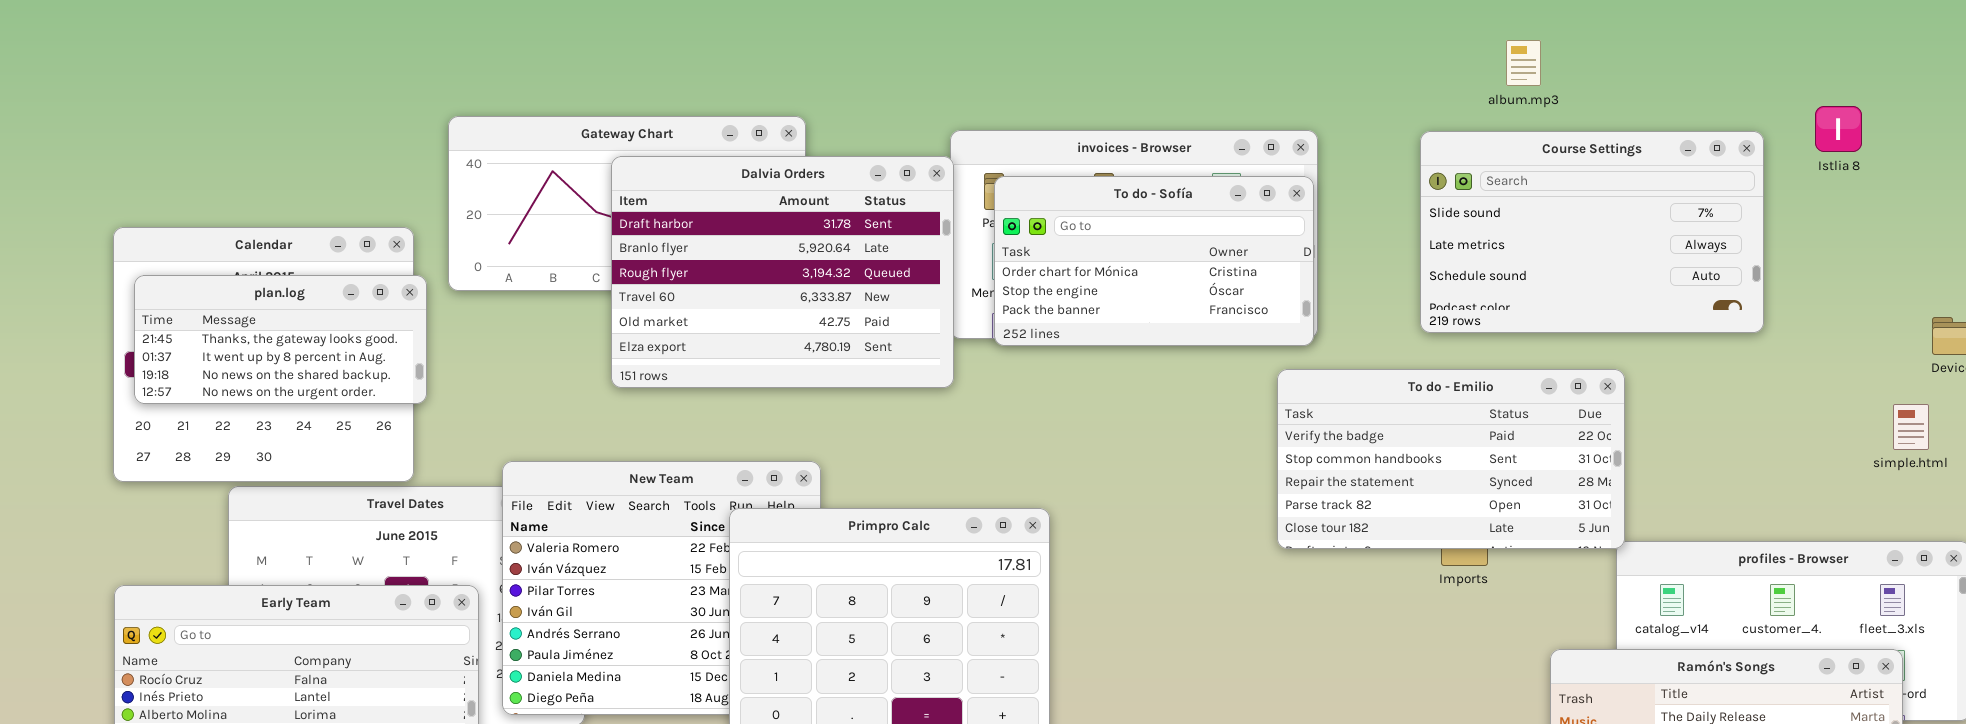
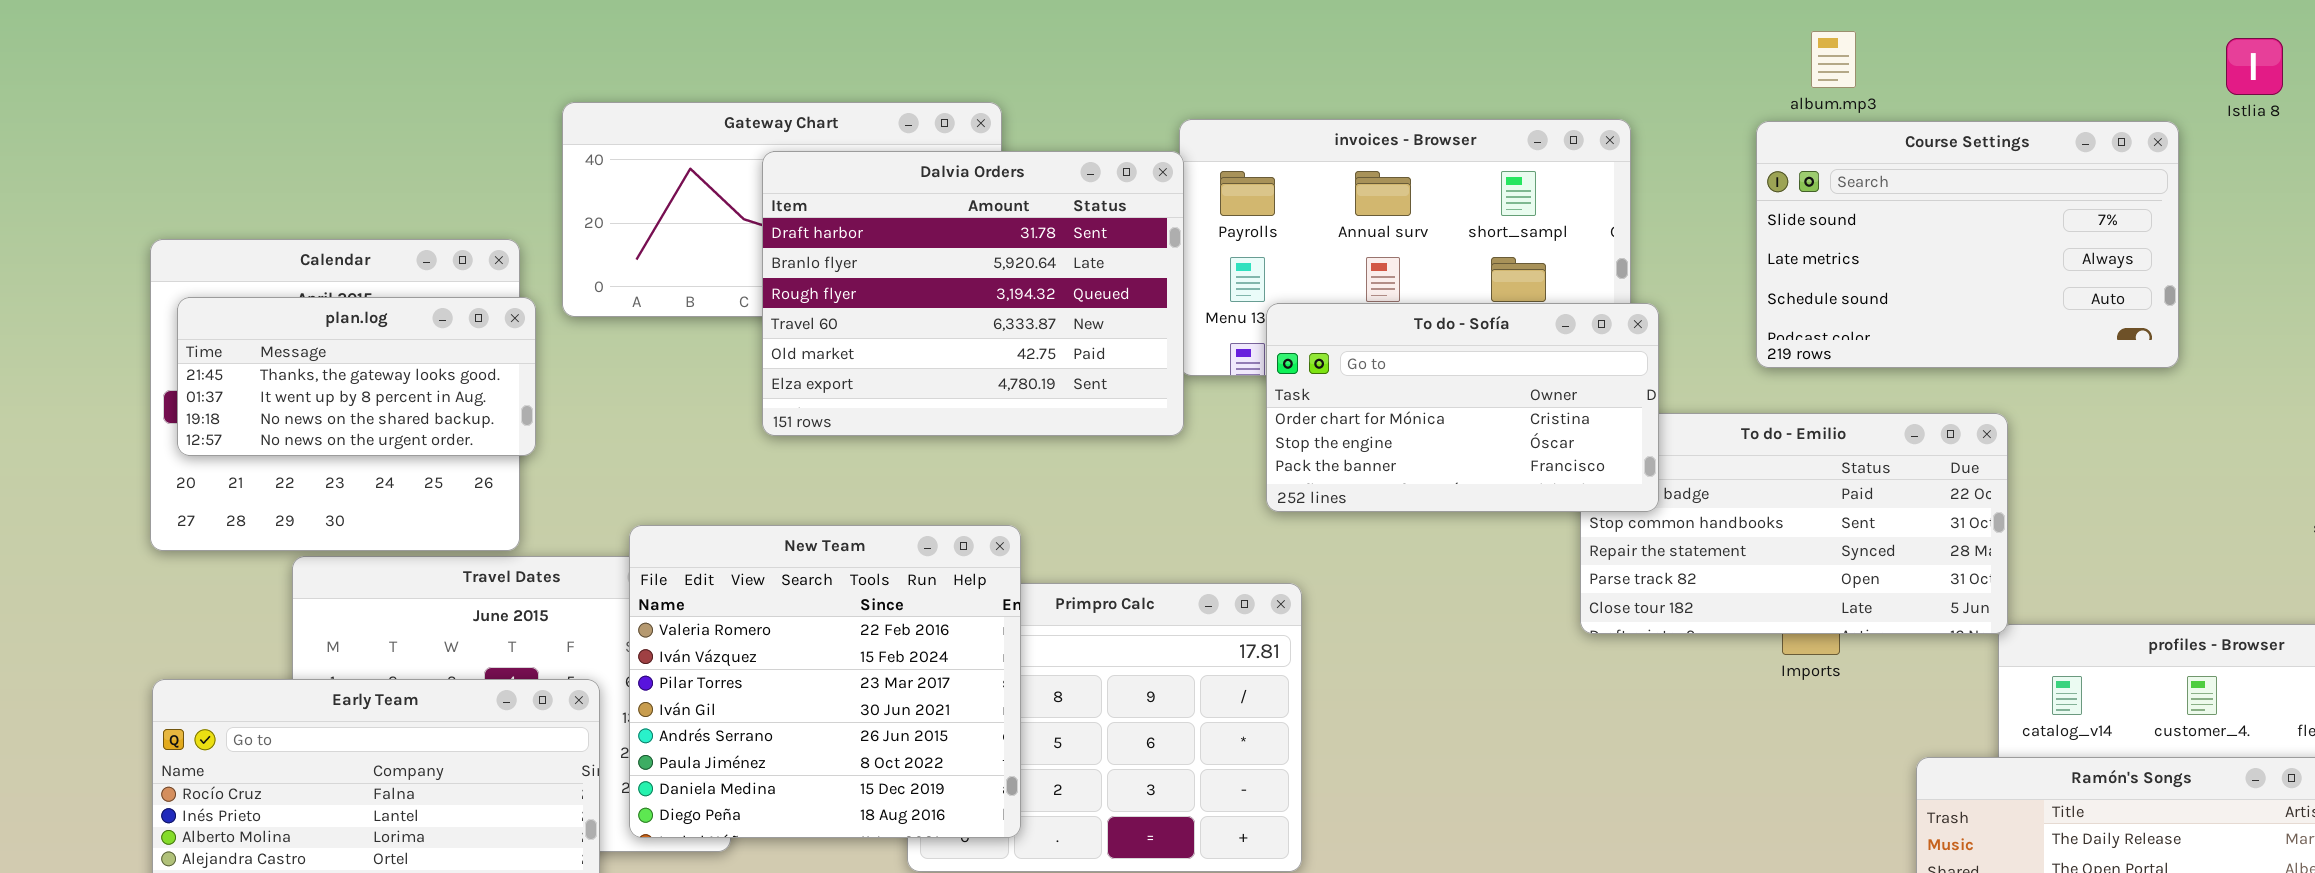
album.mp3: [1506,40,1541,86] -> [1811,31,1856,88], moved
Istlia 8: [1815,106,1862,152] -> [2226,38,2283,95], moved
To do - Sofía: [994,176,1314,346] -> [1266,303,1659,512], moved
New Team: [502,461,821,715] -> [629,525,1021,838], raised

